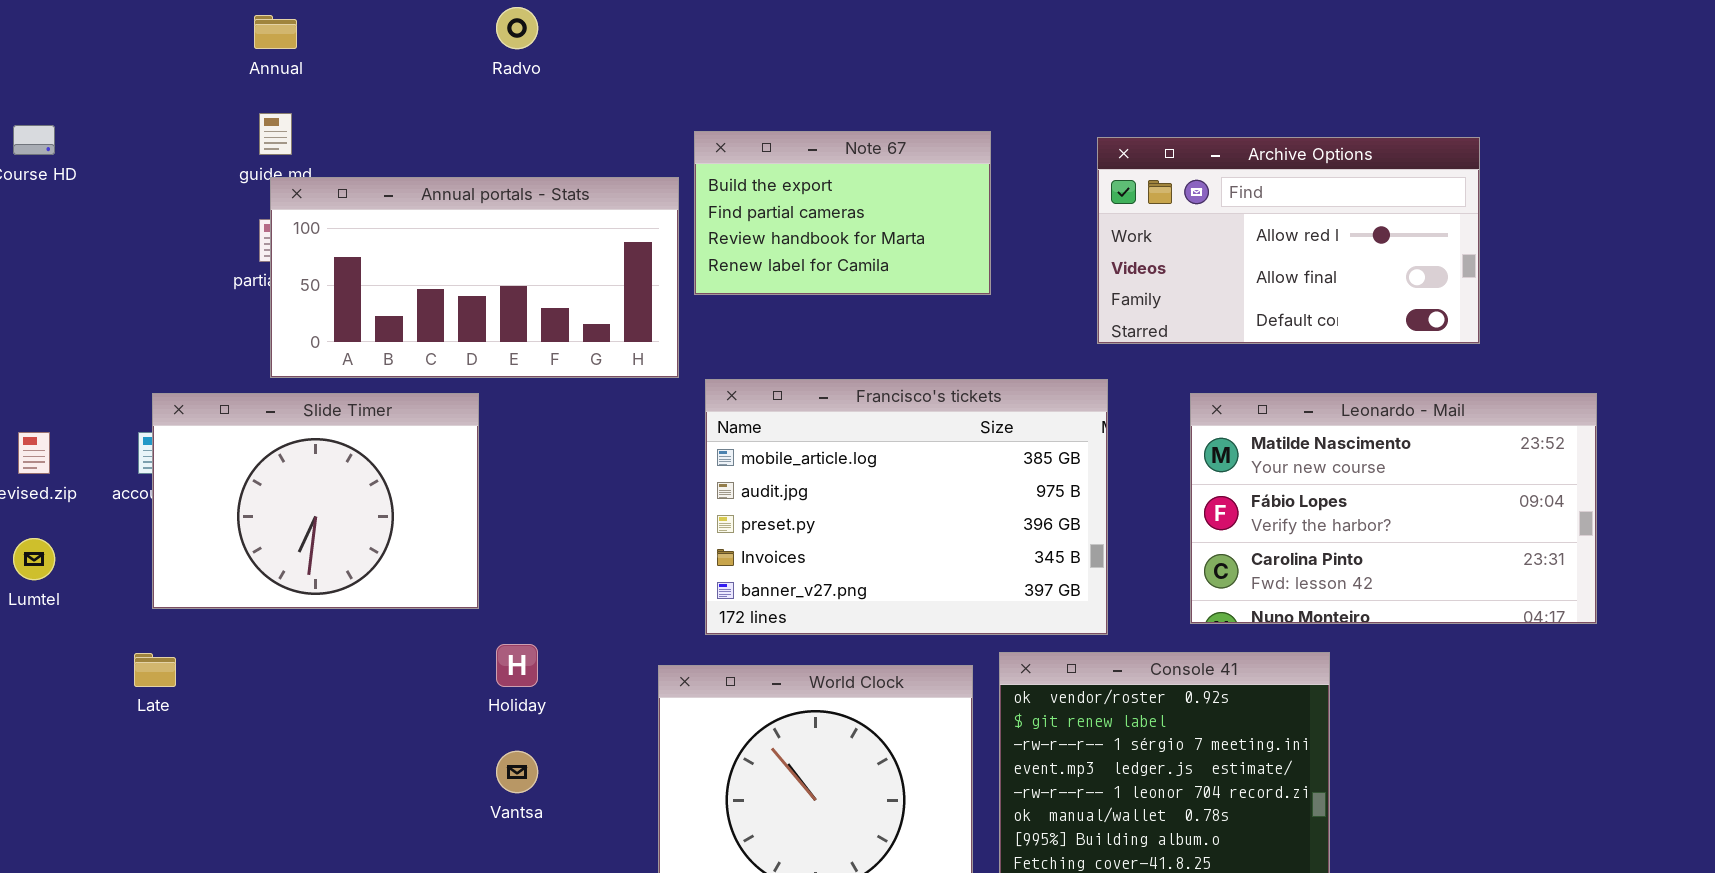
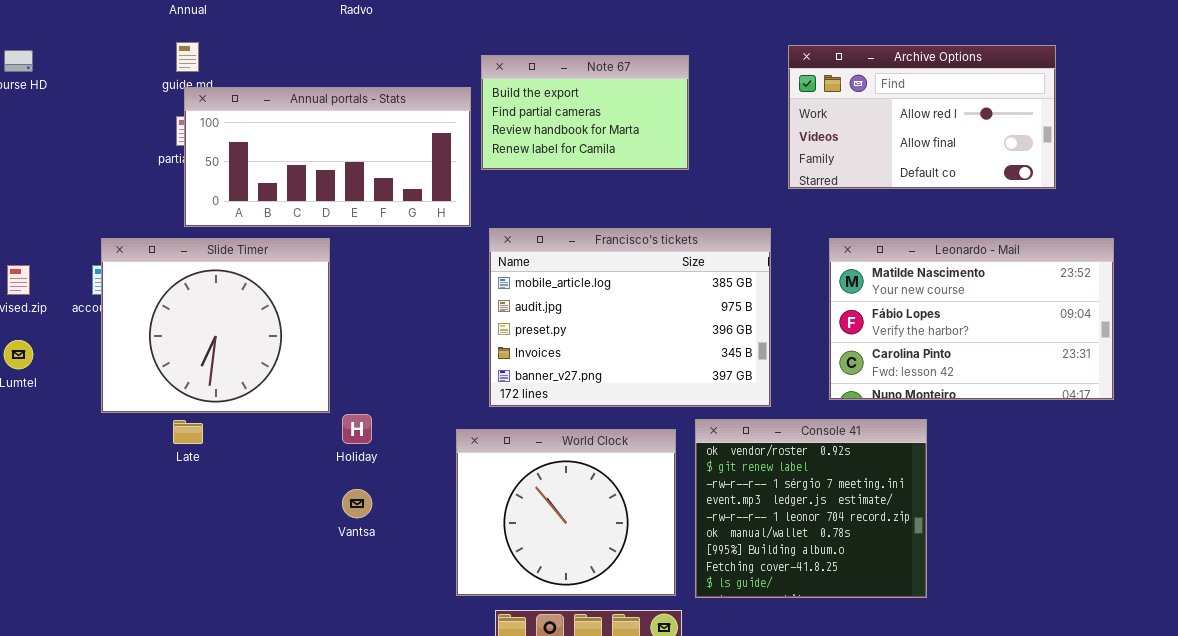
Archive Options: [1097,137,1480,344] -> [788,45,1056,189], moved
Slide Timer: [152,393,479,609] -> [101,238,330,413], resized
Late: [134,653,176,687] -> [173,420,203,444], moved

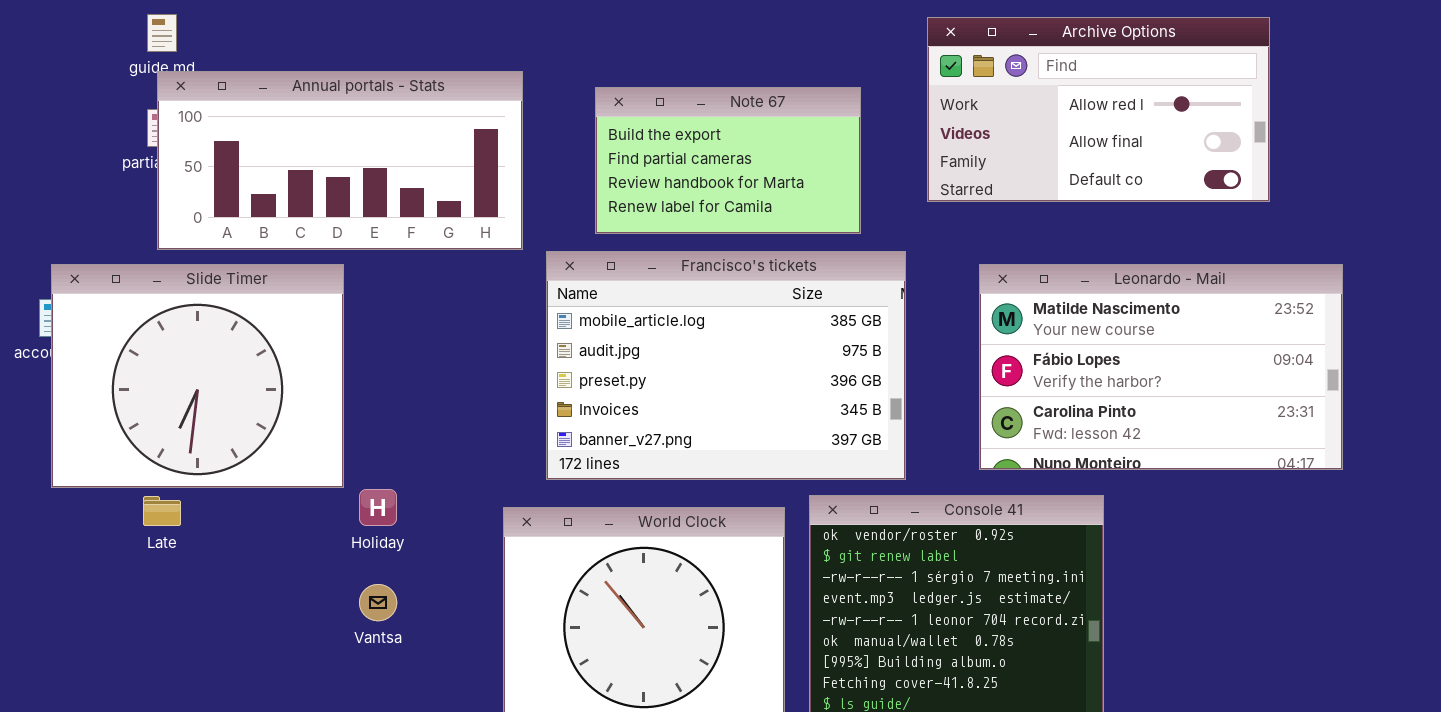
Note 67: [481,55,689,170] -> [595,87,861,234], moved

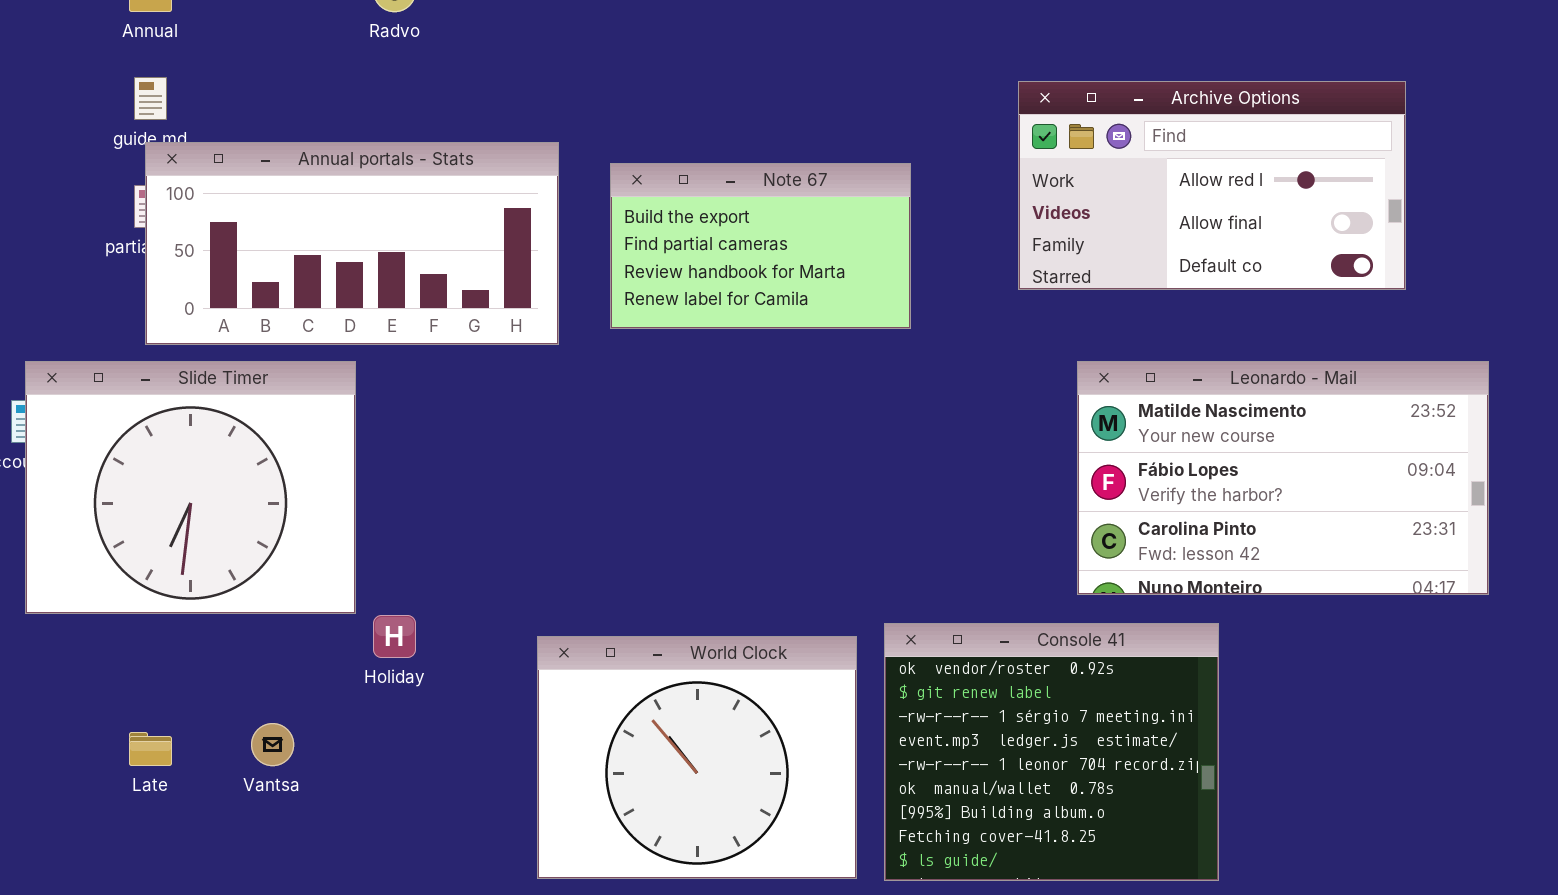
Note 67: [595,87,861,234] -> [610,163,911,329], moved
Francisco's tickets: [546,251,906,480] -> none, closed
Late: [143,496,181,526] -> [129,732,172,766], moved
Vantsa: [359,584,397,621] -> [251,723,294,766], moved

